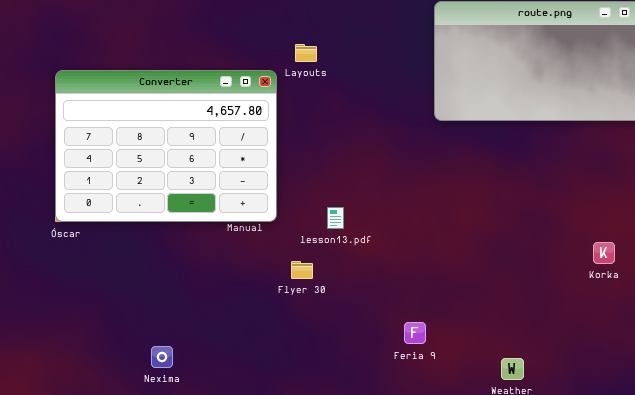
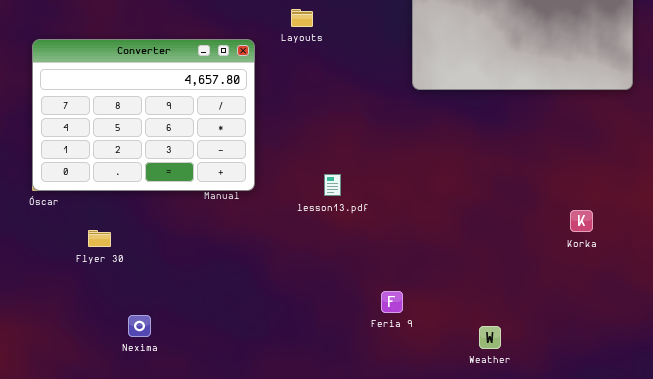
Layouts: [295,44,317,62] -> [291,9,313,27], moved
lesson13.pdf: [327,207,344,229] -> [324,174,341,196], moved
Flyer 30: [291,261,313,279] -> [88,230,111,247], moved

